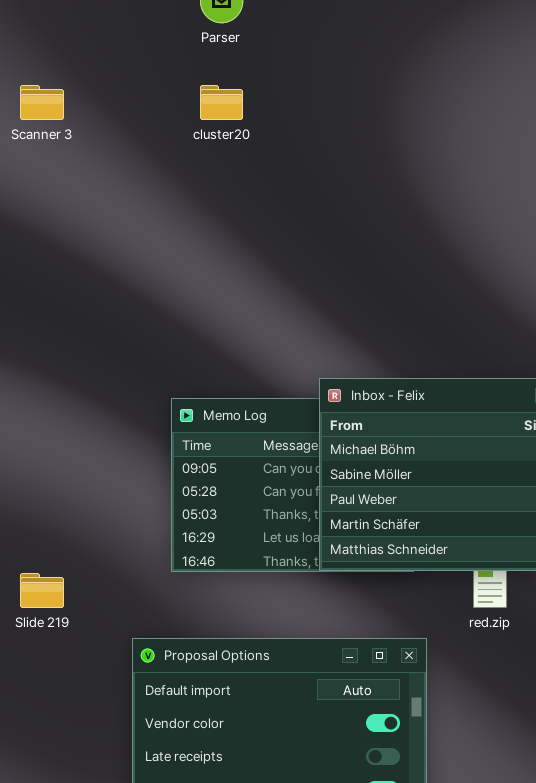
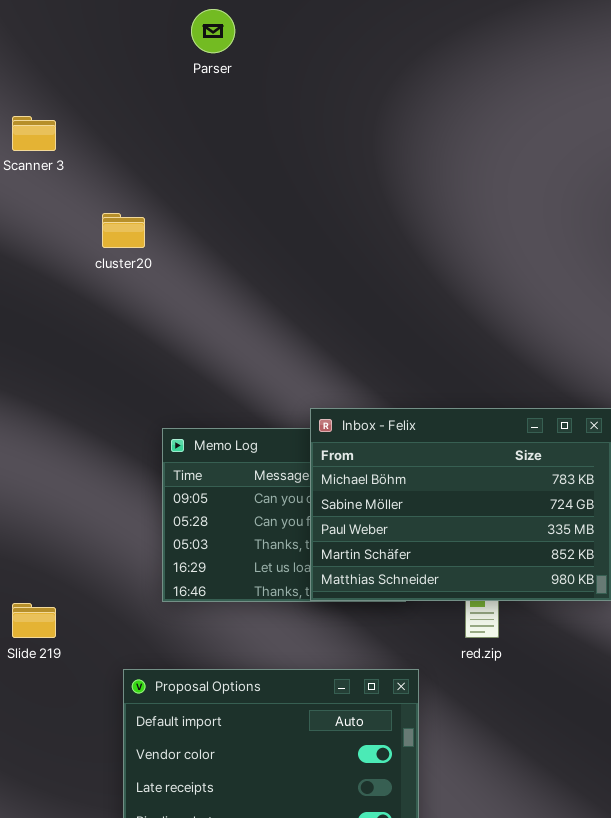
cluster20: [200,85,243,120] -> [102,213,145,248], moved

